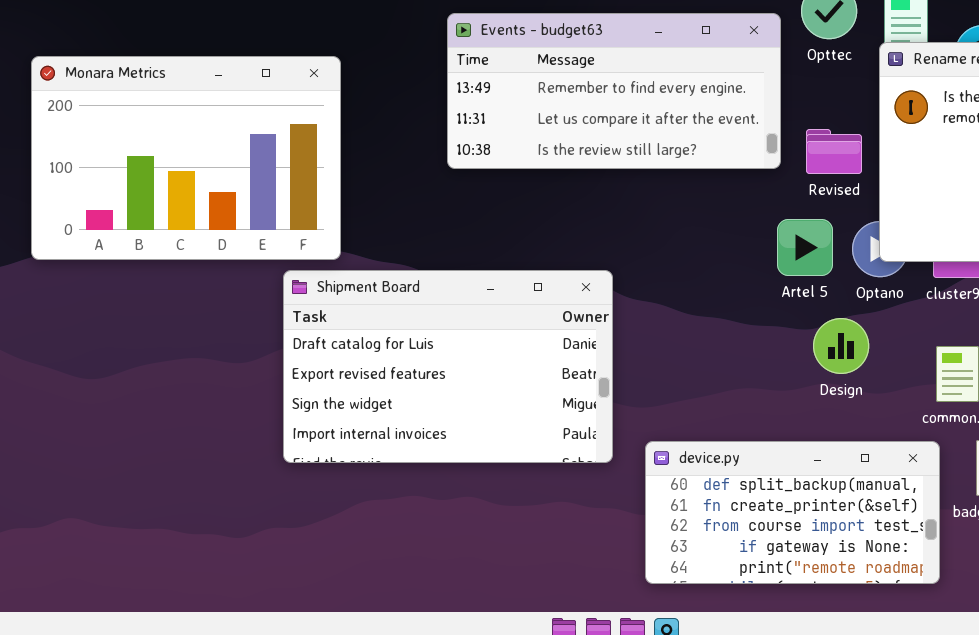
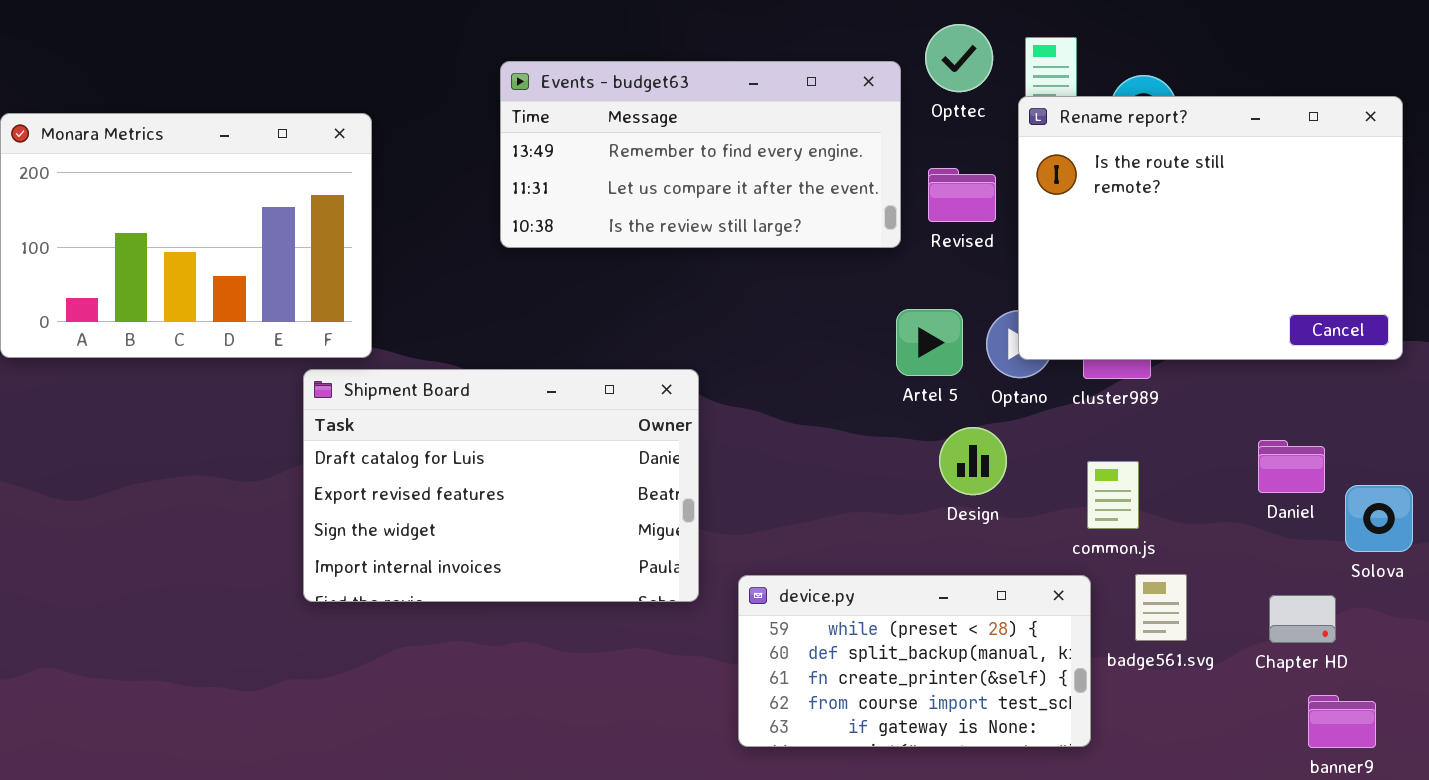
Revised: [806,129,862,174] -> [928,168,996,222], moved
device.py: [645,441,940,584] -> [738,575,1091,747], scrolled up 1 row

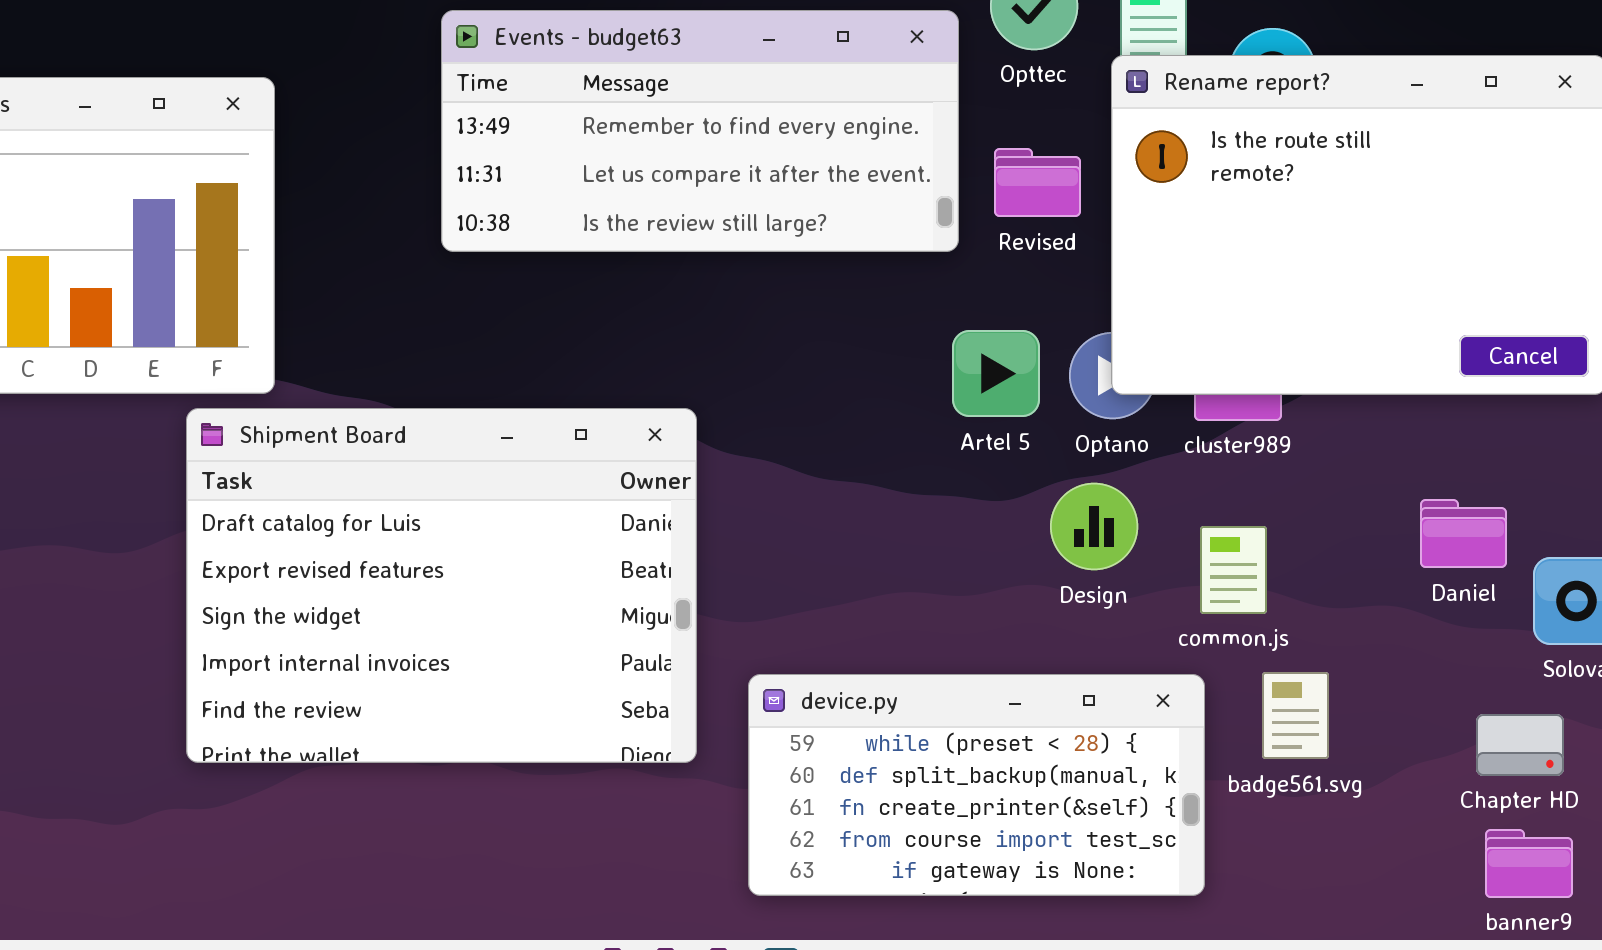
Shipment Board: [303,369,699,602] -> [186,408,697,763], resized
Design: [939,427,1007,495] -> [1050,483,1138,570], moved
Chapter HD: [1269,595,1336,643] -> [1476,714,1564,776], moved

